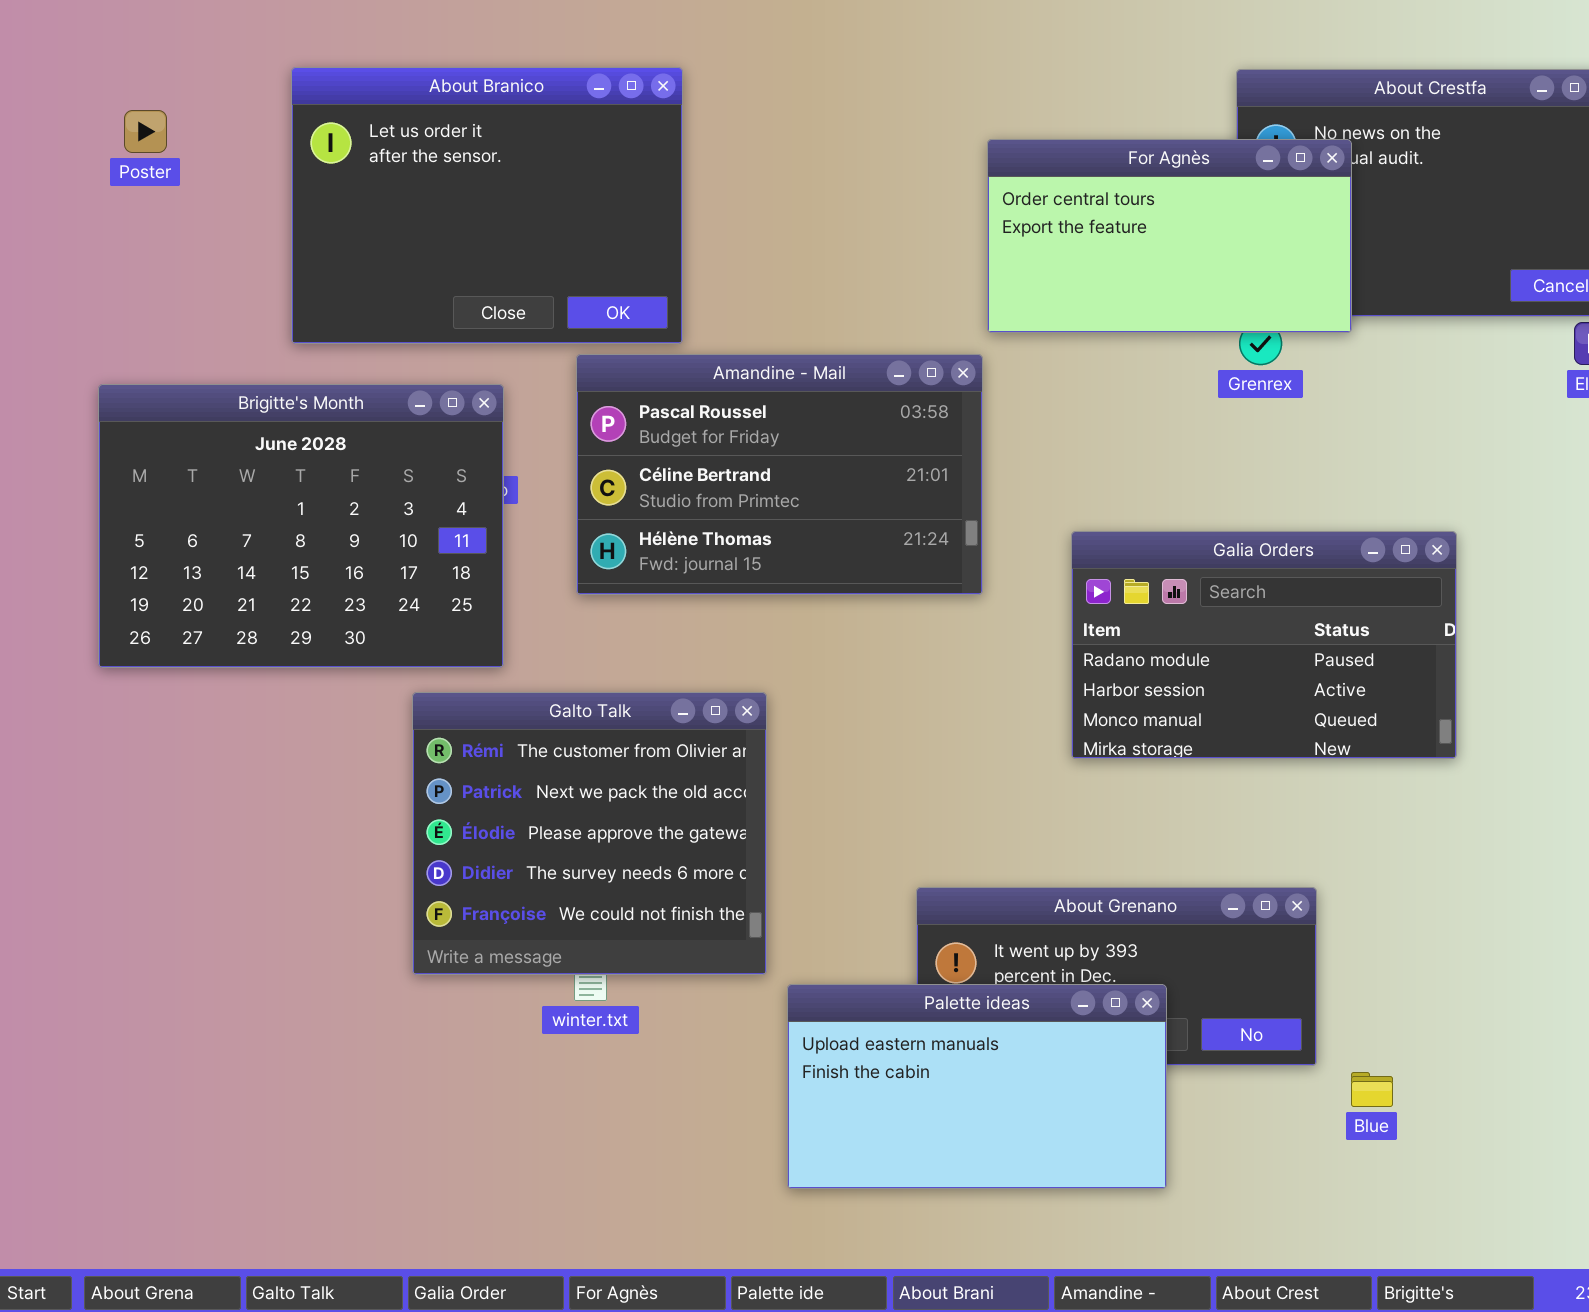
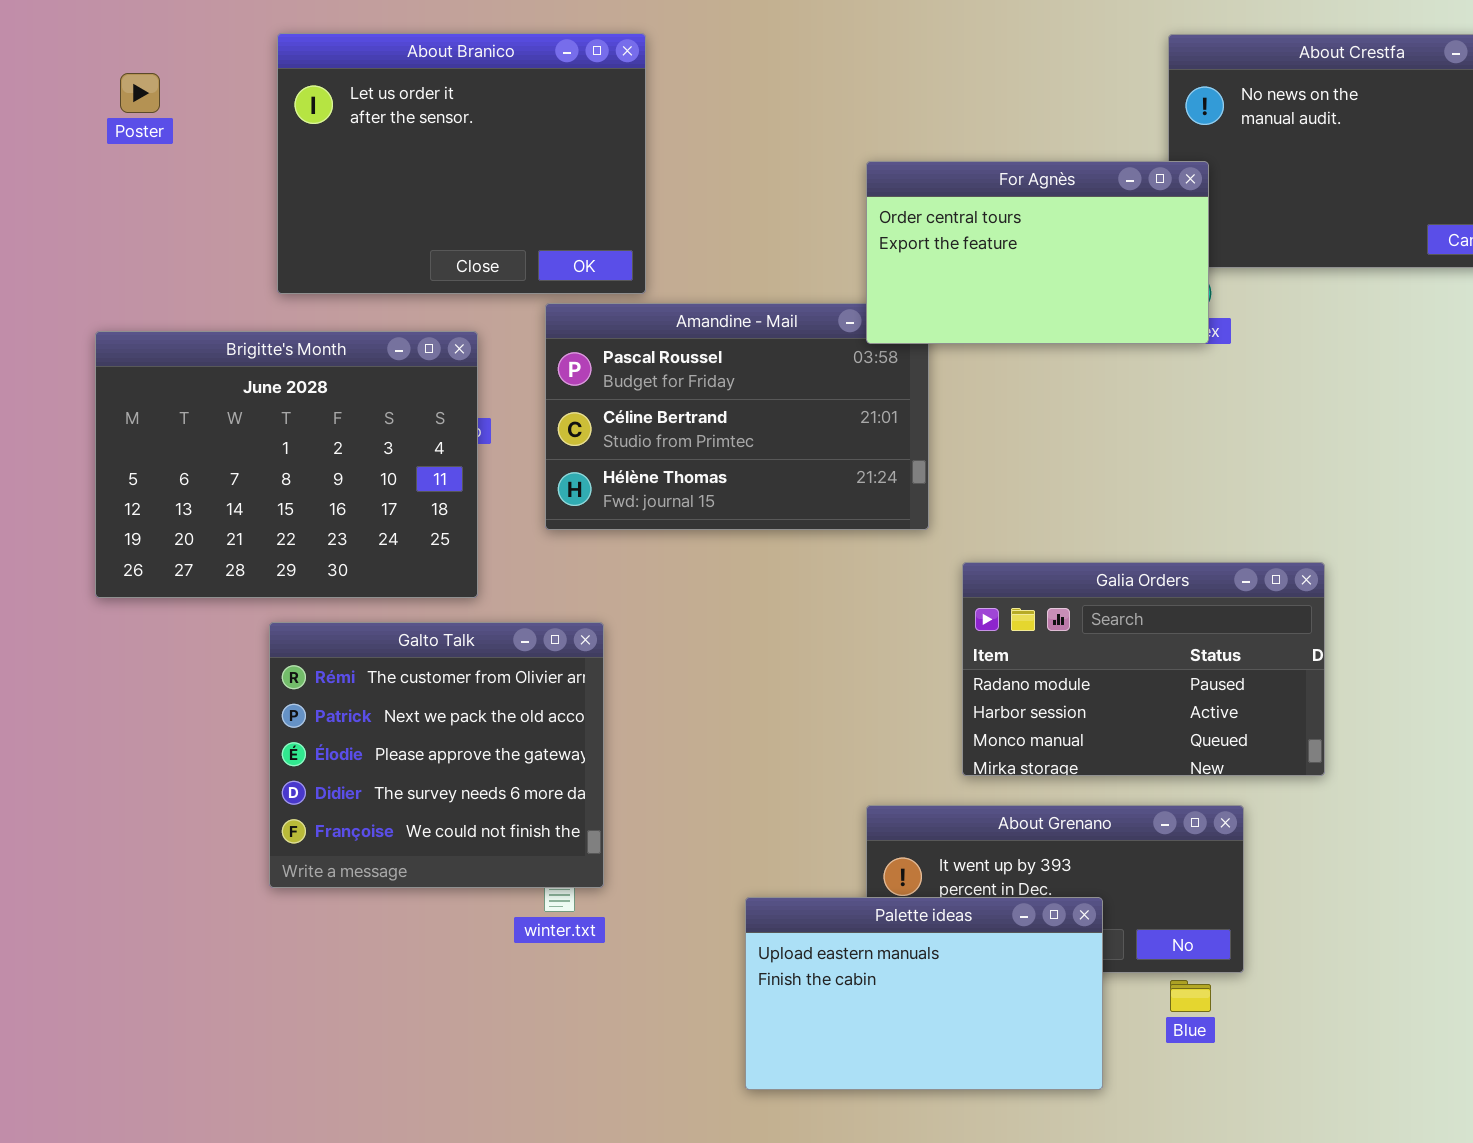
For Agnès: [987,139,1352,333] -> [866,161,1209,344], moved
Galia Orders: [1071,531,1457,759] -> [962,562,1325,776], moved
Galto Talk: [412,692,767,975] -> [269,622,604,888], moved
Blue: [1351,1072,1393,1107] -> [1170,980,1211,1012], moved

